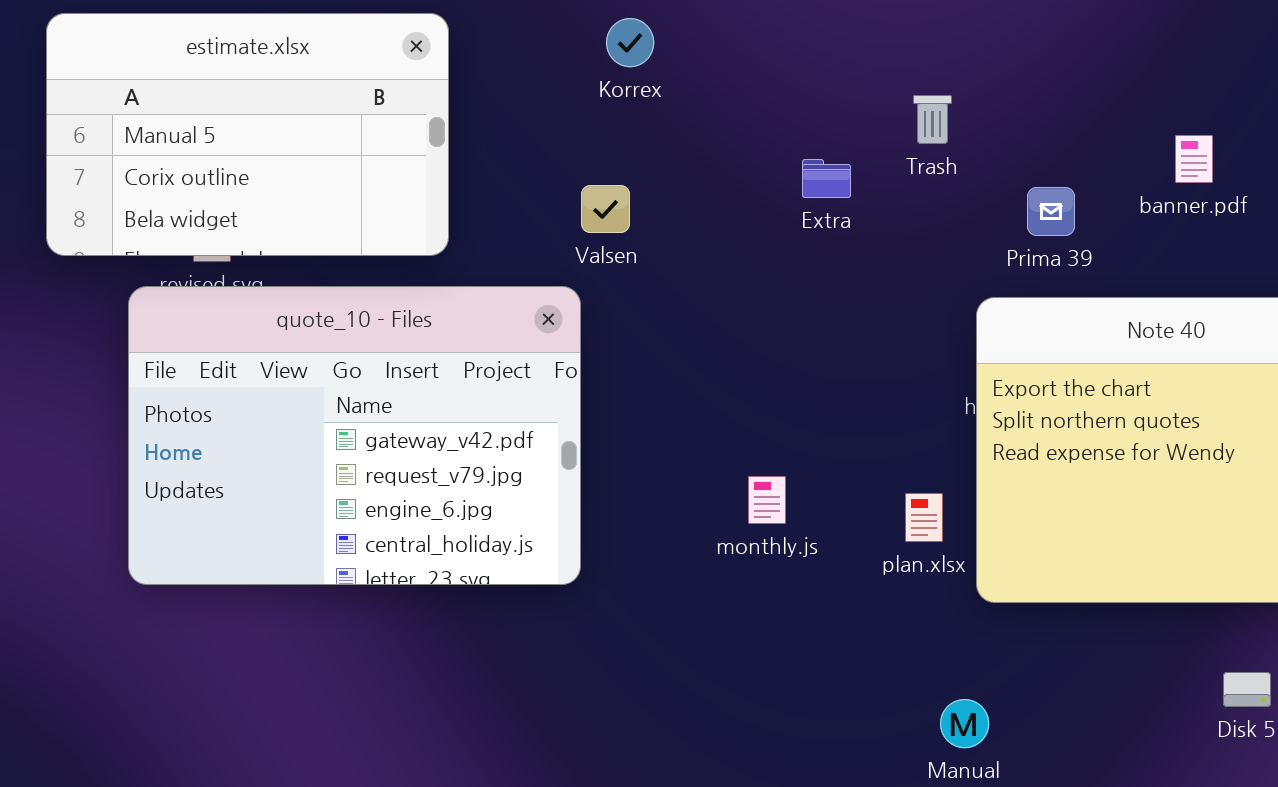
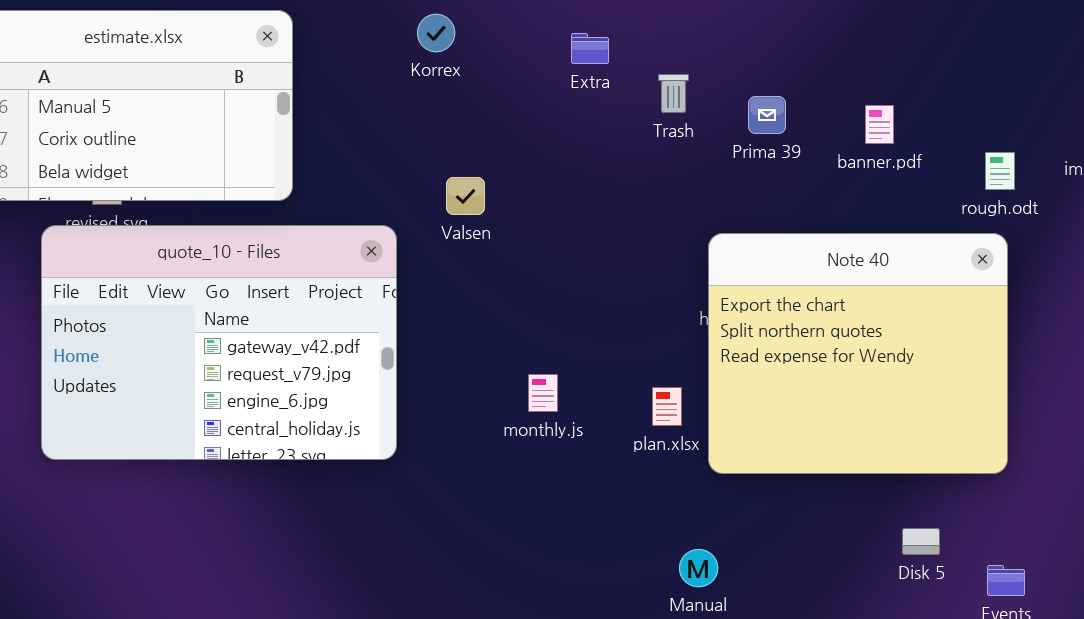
Extra: [802,159,851,198] -> [571,33,609,64], moved
Valsen: [581,185,630,233] -> [446,177,485,215], moved
Prima 39: [1027,187,1075,236] -> [748,96,786,134], moved

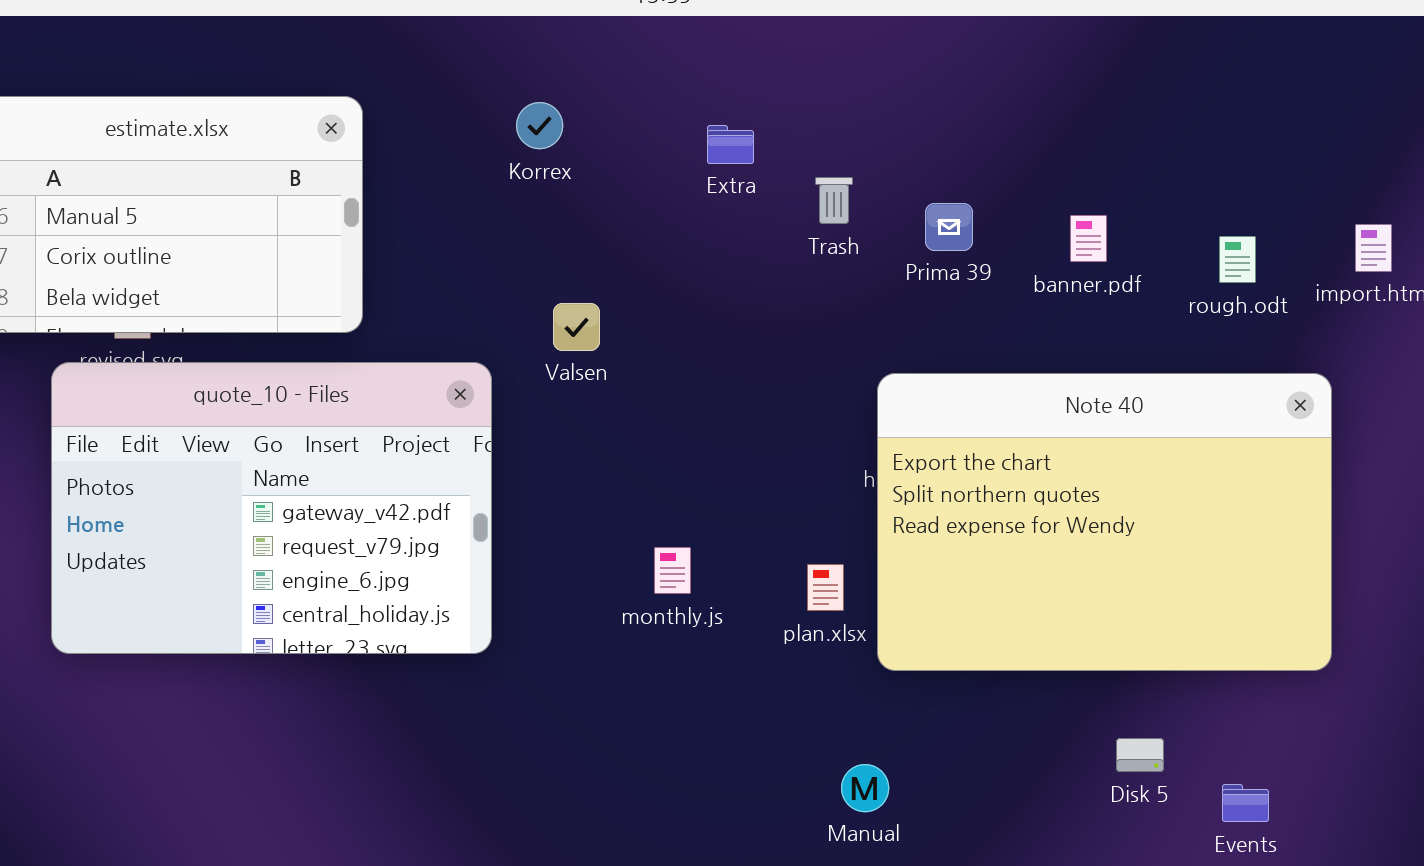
rough.odt: [985,152,1015,190] -> [1219,236,1256,283], moved
Note 40: [708,233,1008,474] -> [877,373,1332,671], resized

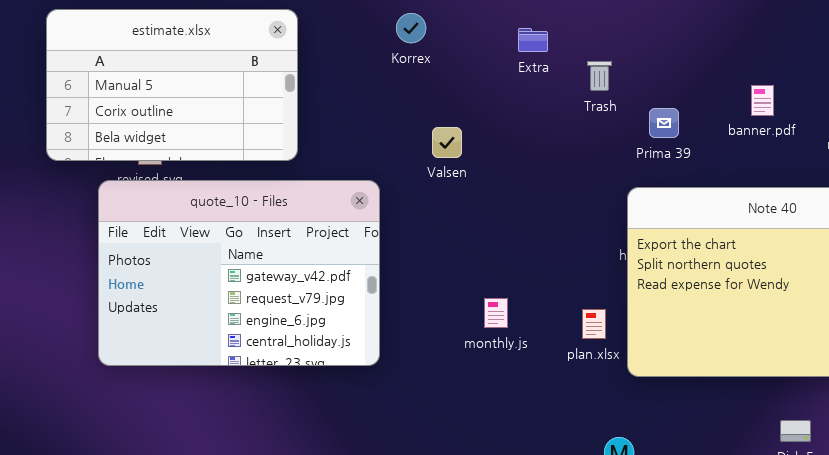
Prima 39: [925,203,973,251] -> [649,108,679,138], moved
Valsen: [553,303,600,351] -> [432,127,462,158], moved

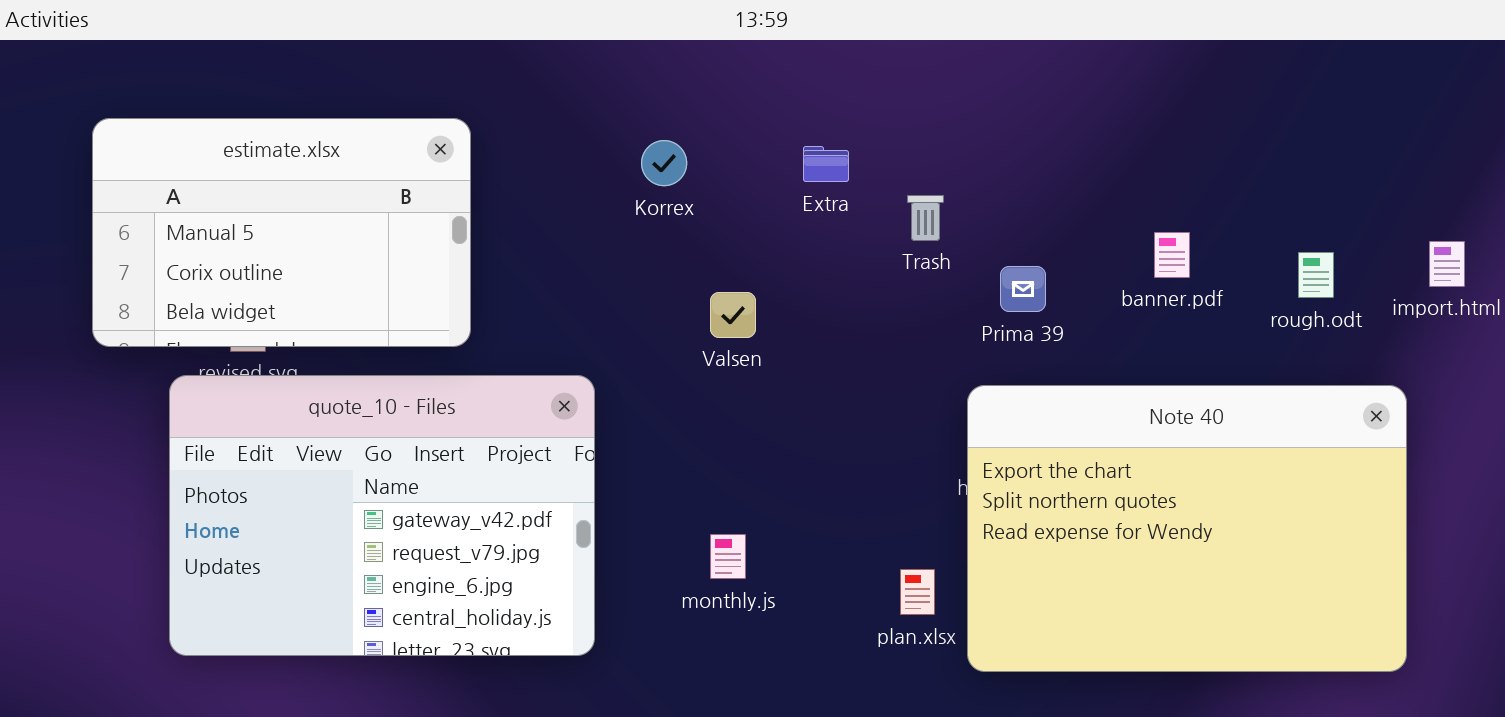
Korrex: [396,13,426,43] -> [641,140,687,186], moved
Valsen: [432,127,462,158] -> [710,292,756,338], moved
monthly.js: [484,298,508,328] -> [710,534,746,579], moved

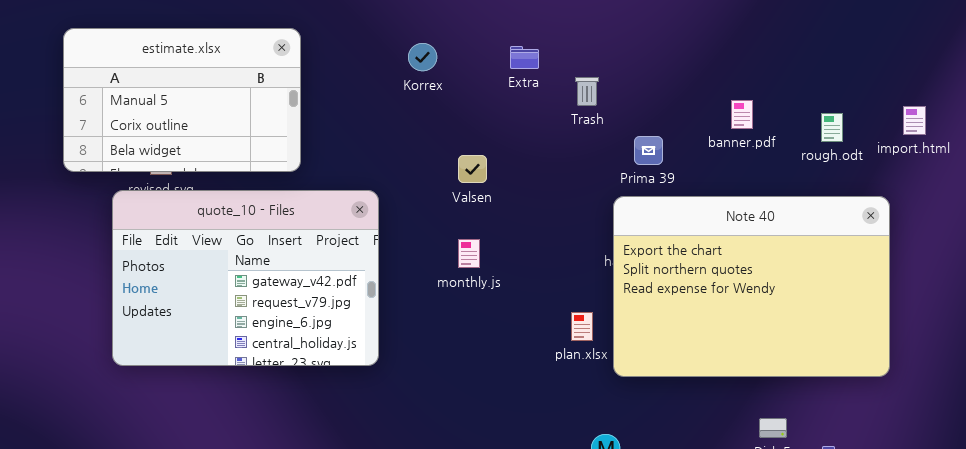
Prima 39: [1000,266,1046,312] -> [634,136,663,165], moved
Valsen: [710,292,756,338] -> [458,155,487,183], moved
monthly.js: [710,534,746,579] -> [458,239,480,268], moved

